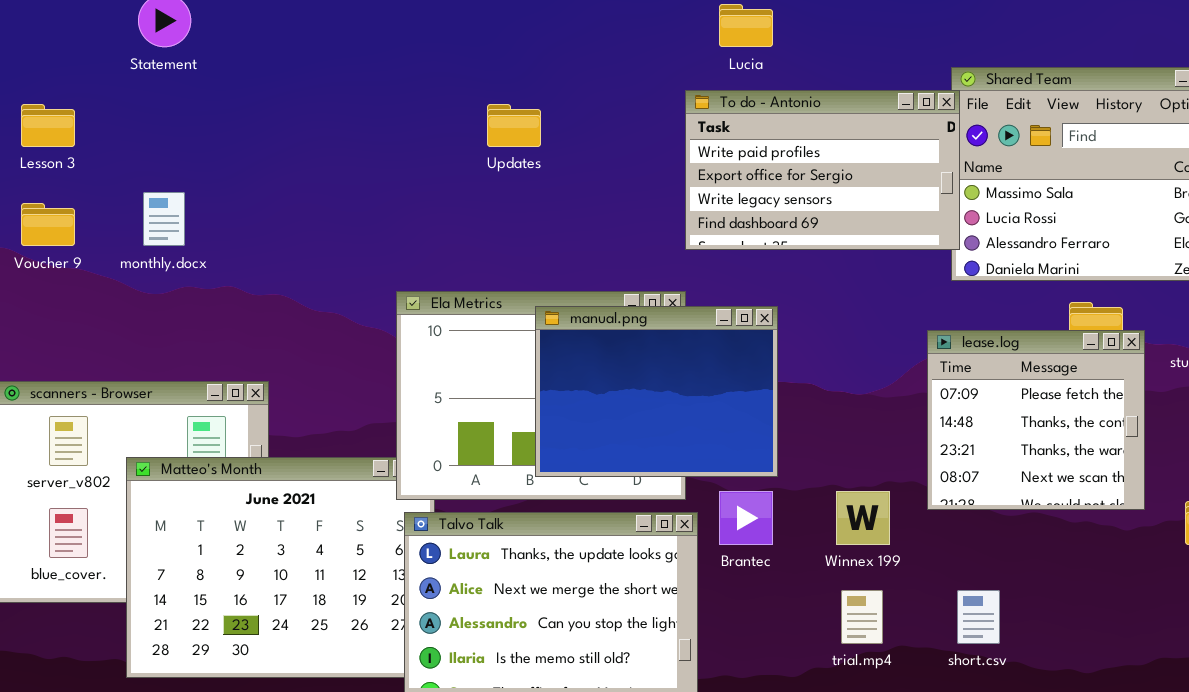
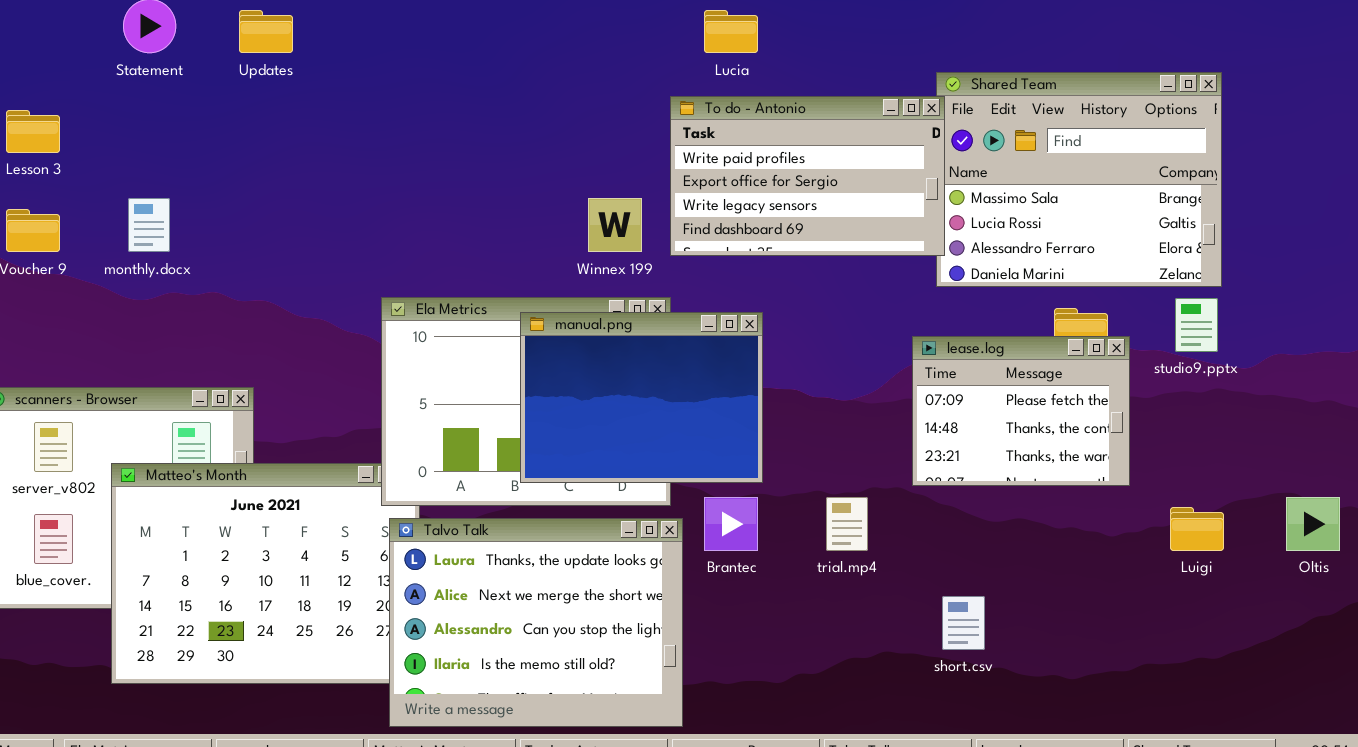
Updates: [487,104,541,147] -> [239,10,293,53], moved
lease.log: [927,330,1145,510] -> [912,336,1130,486], resized
Winnex 199: [836,491,890,545] -> [588,198,642,252], moved
trial.mp4: [841,590,883,644] -> [826,497,868,551], moved

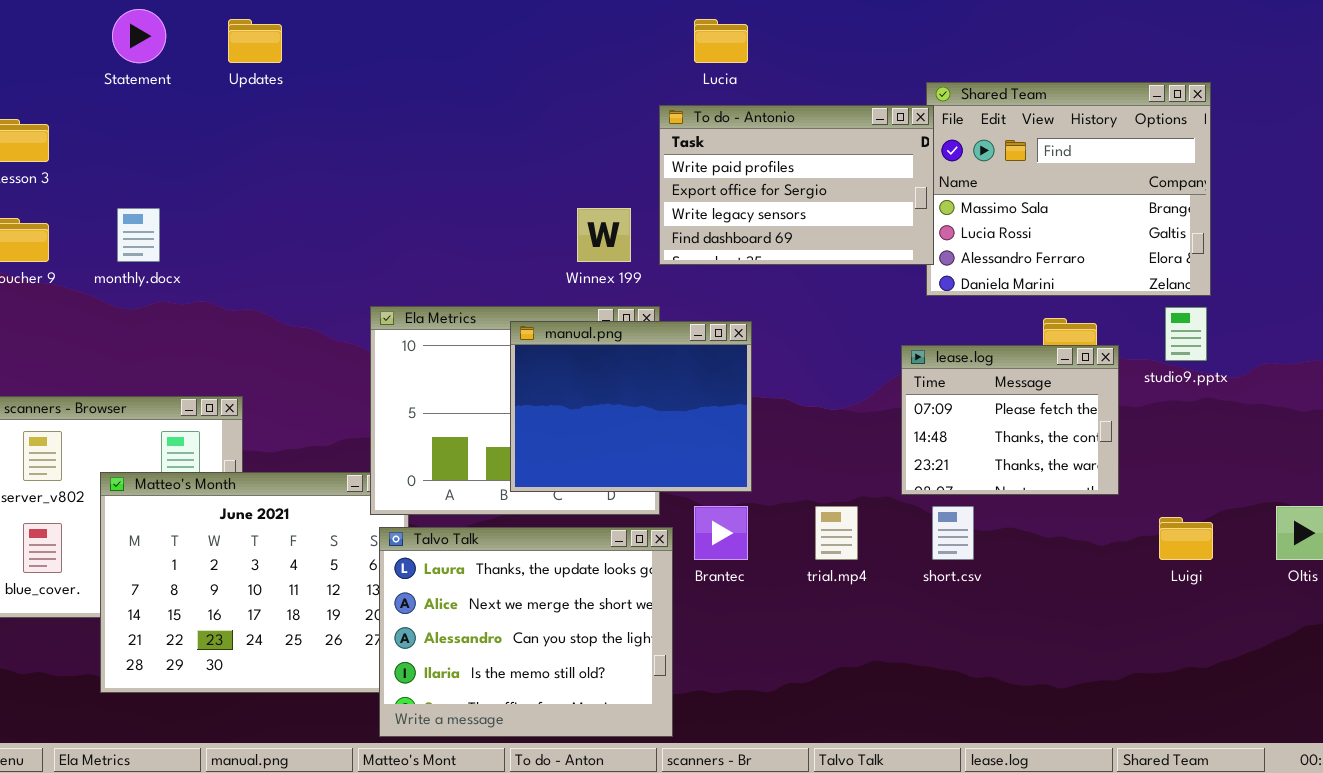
short.csv: [942,596,985,650] -> [932,506,974,560], moved

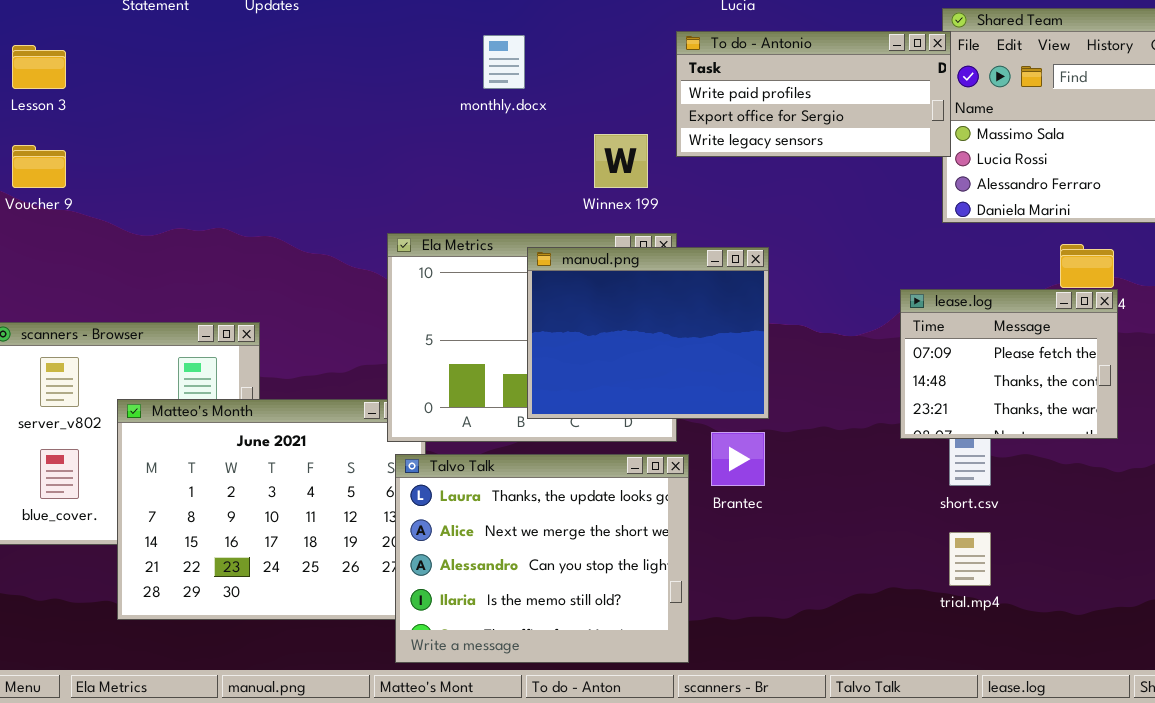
To do - Antonio: [659,105,934,265] -> [676,31,951,157], resized
monthly.docx: [117,208,160,262] -> [483,35,525,89], moved
lease.log: [901,345,1119,495] -> [900,289,1118,439], moved
trial.mp4: [815,506,858,560] -> [949,532,991,586], moved

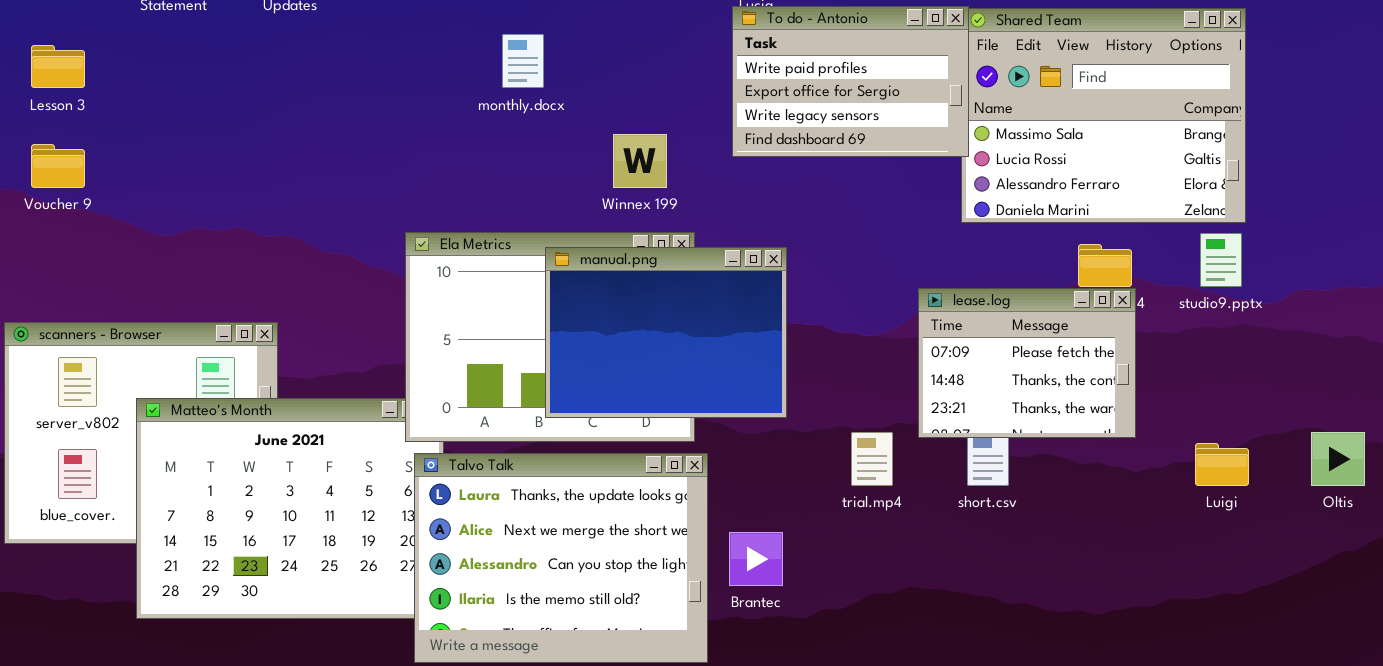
To do - Antonio: [676,31,951,157] -> [732,6,969,157], resized
Brantec: [711,432,765,486] -> [729,532,783,586], moved
trial.mp4: [949,532,991,586] -> [851,432,893,486], moved

